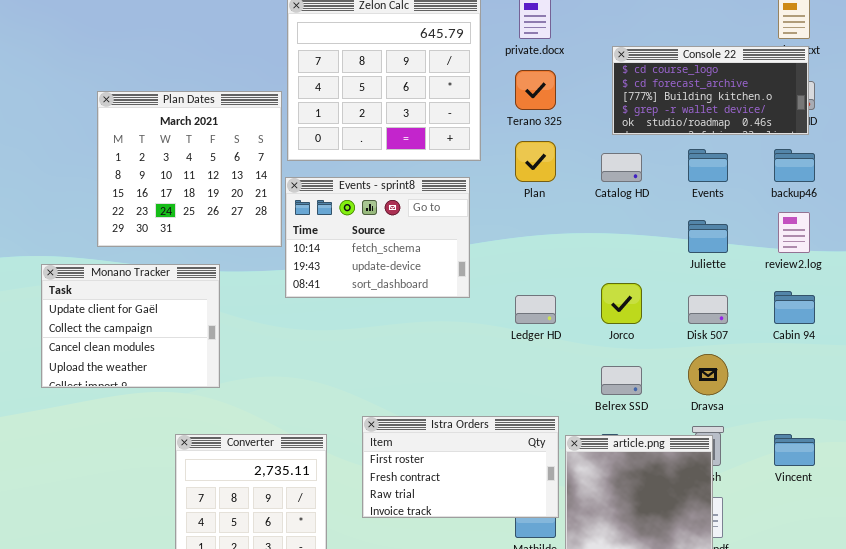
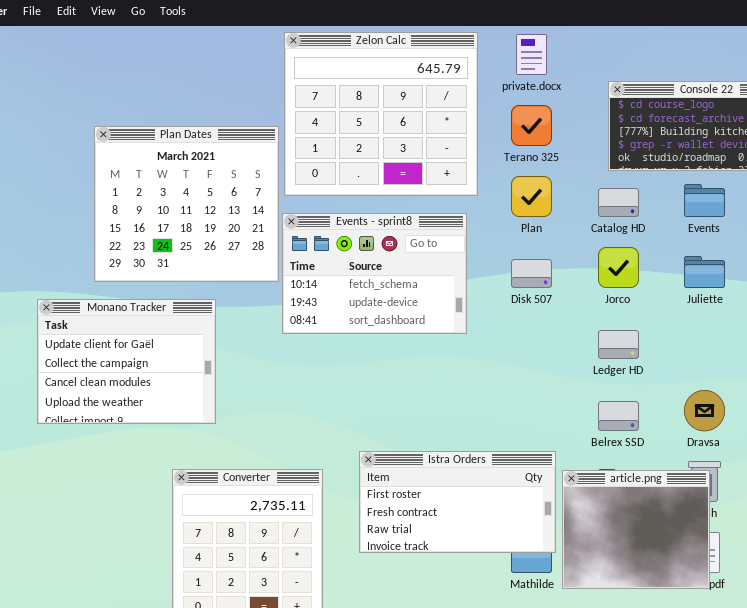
Jorco: [601,283,642,324] -> [598,247,639,288], moved
Ledger HD: [515,295,556,324] -> [598,330,639,359], moved
Disk 507: [688,295,728,324] -> [511,259,552,288], moved

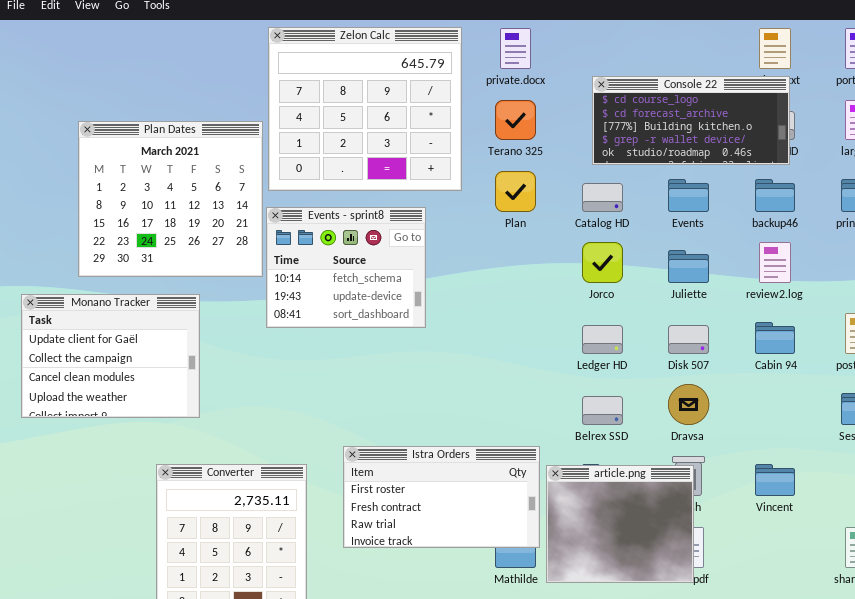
Events - sprint8: [282,213,467,334] -> [266,207,426,328], resized
Disk 507: [511,259,552,288] -> [668,325,709,354], moved

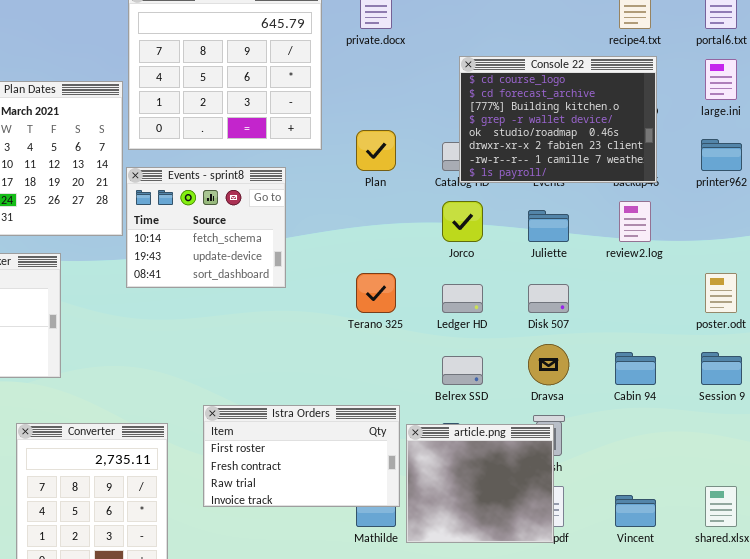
Console 22: [592,76,790,165] -> [459,56,657,183], moved, resized
Terano 325: [495,100,536,140] -> [356,273,396,313], moved
Cabin 94: [755,322,795,354] -> [615,352,656,385], moved
Vincent: [755,464,795,496] -> [615,495,656,527], moved

